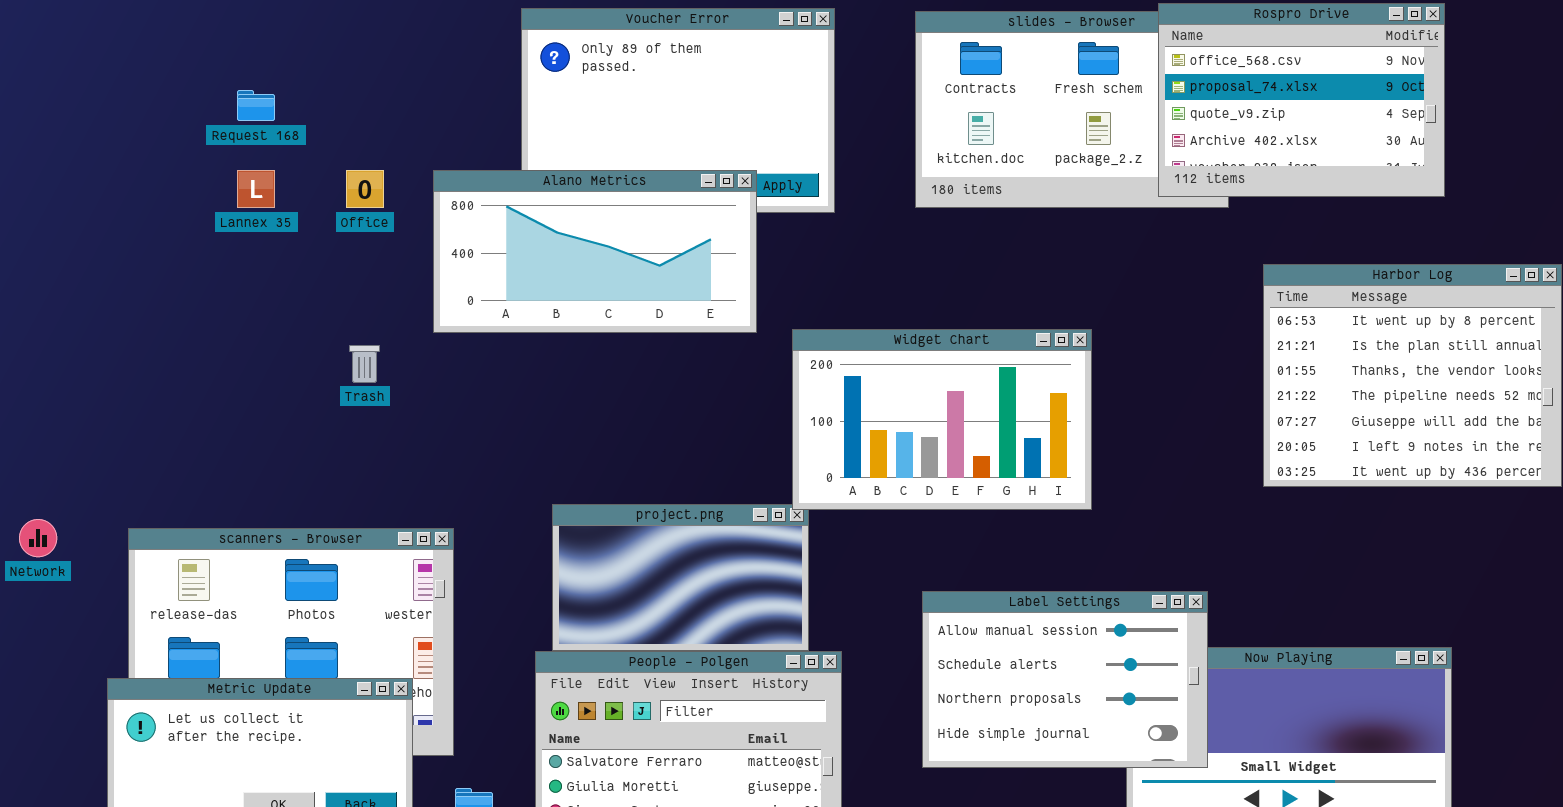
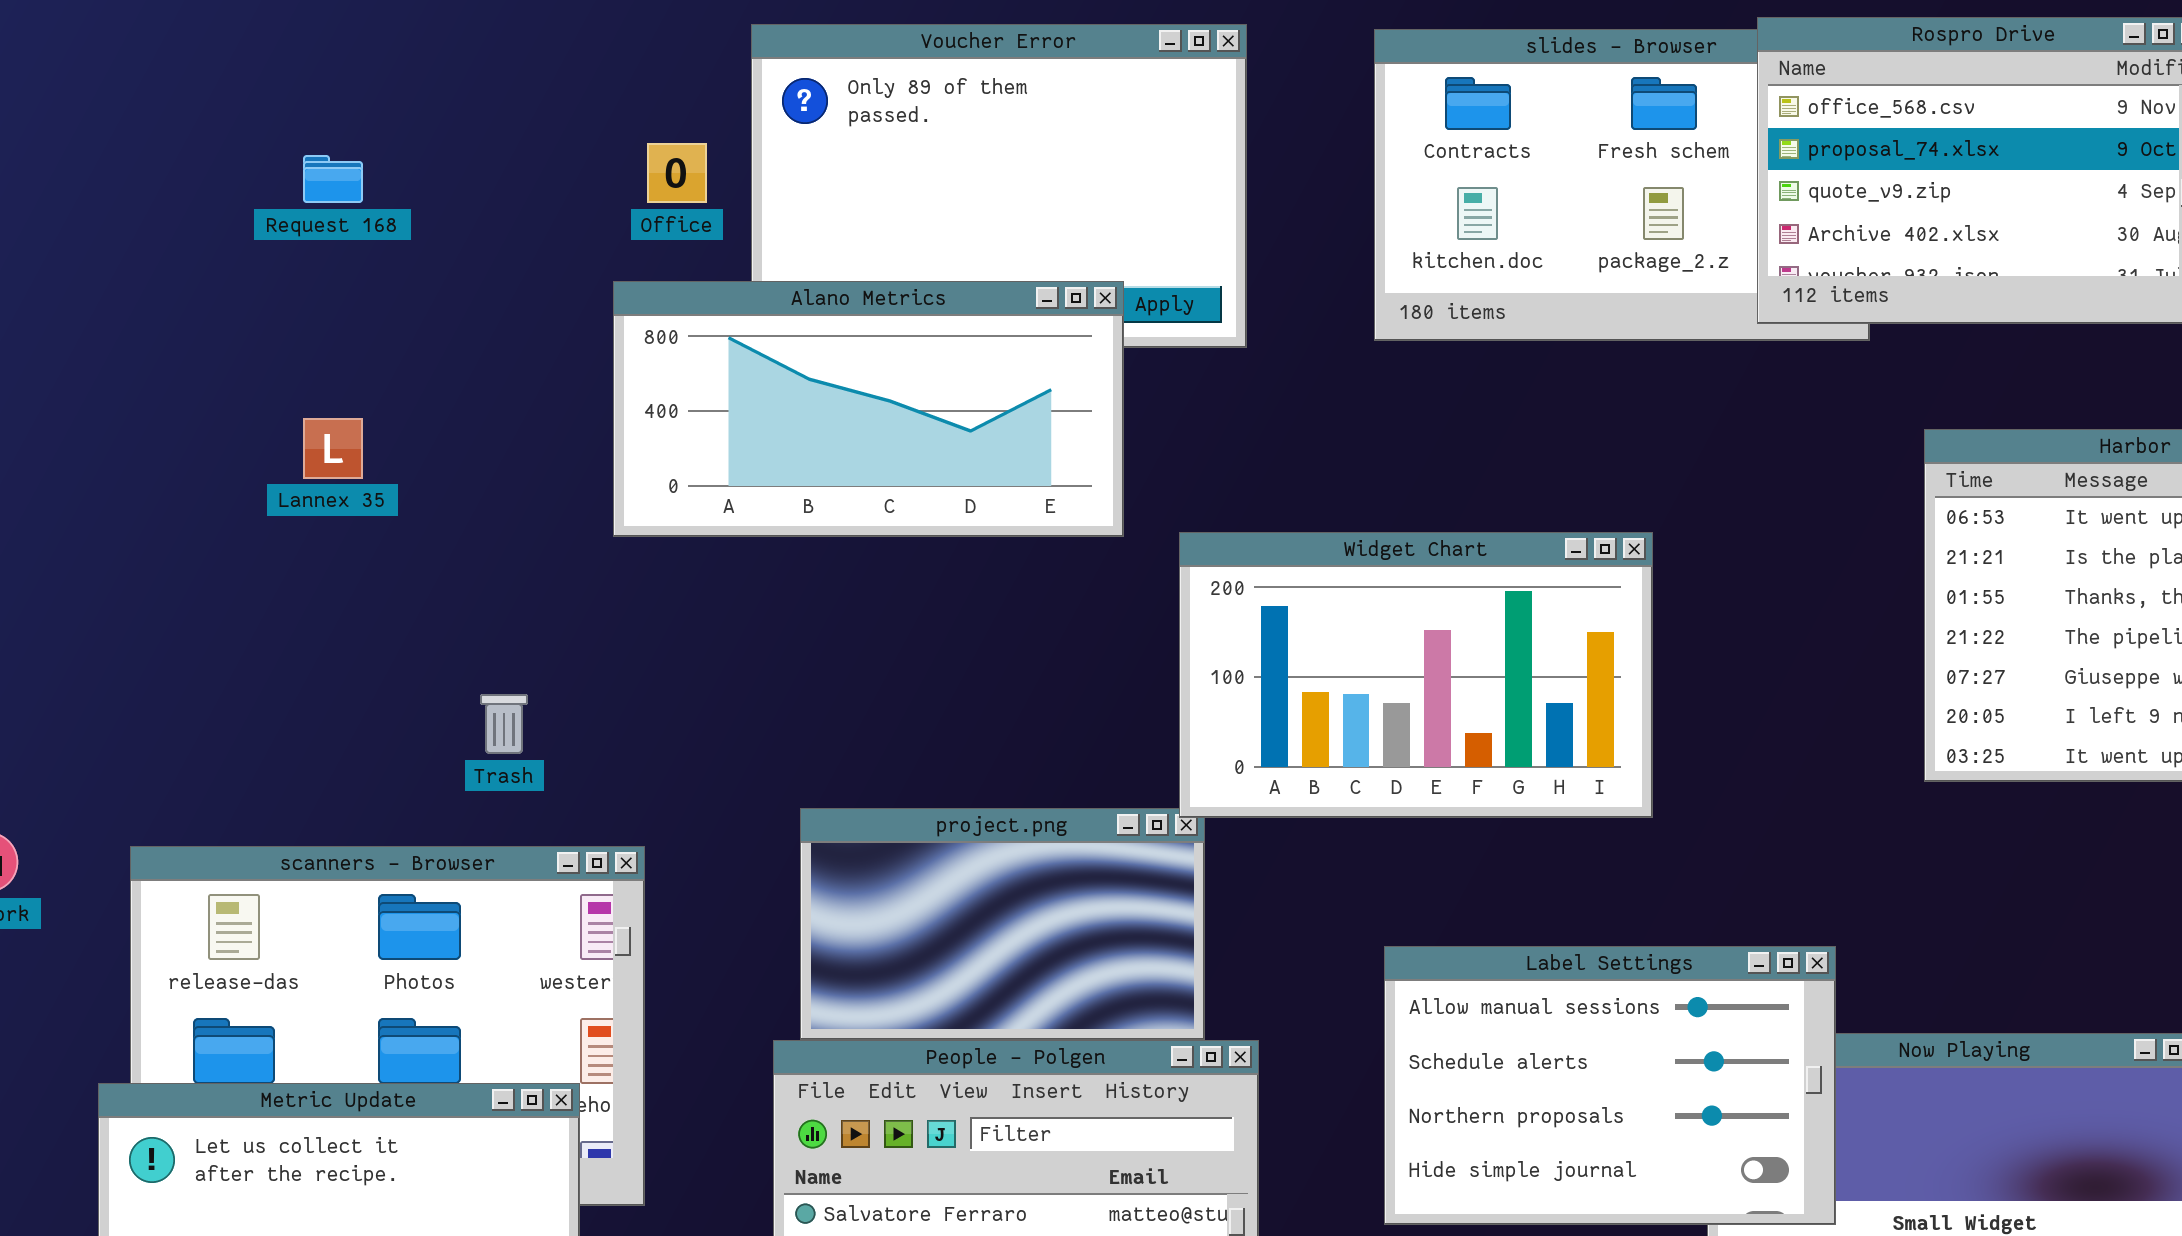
Lannex 35: [237,170,275,208] -> [303,418,363,479], moved
Office: [346,170,384,208] -> [647,143,707,203], moved
Trash: [349,345,380,383] -> [480,694,528,754], moved

